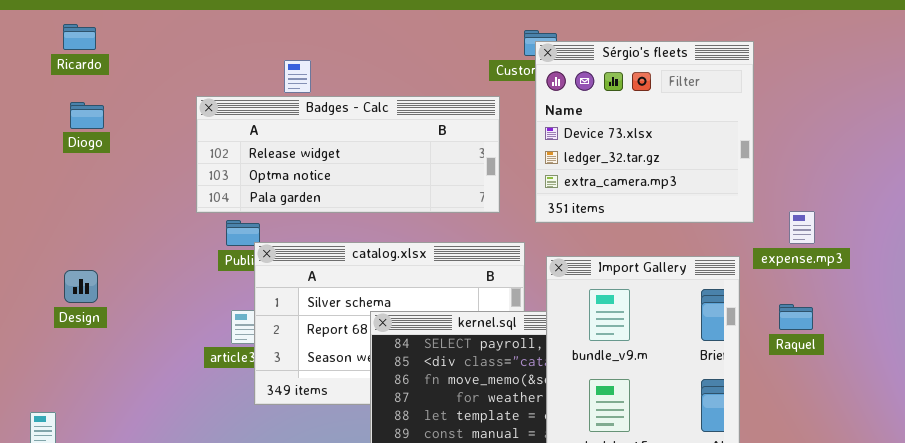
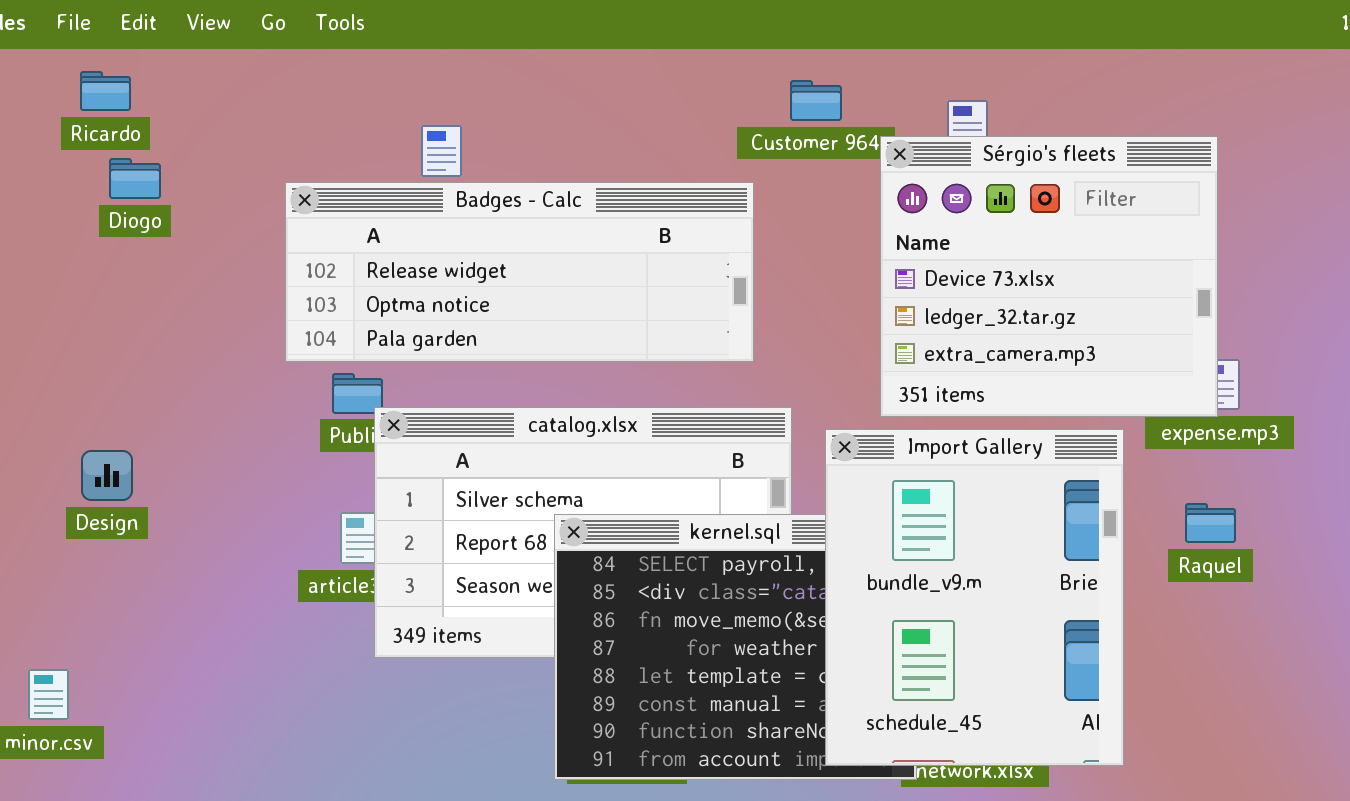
Sérgio's fleets: [535,41,754,223] -> [880,136,1218,417], moved
Diogo: [70,102,104,129] -> [109,158,161,199], moved

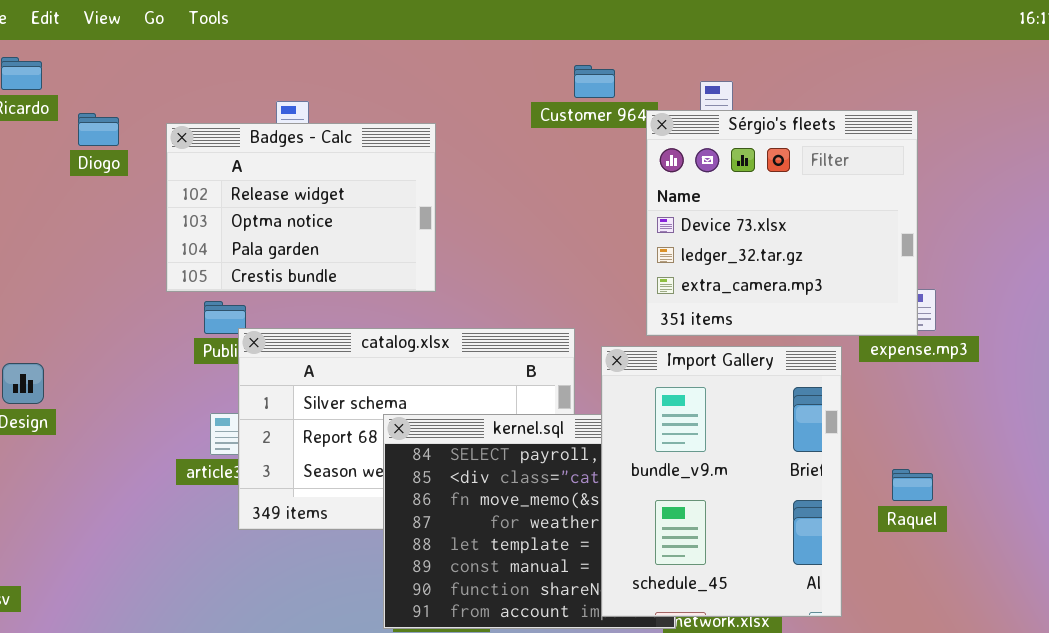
Diogo: [109,158,161,199] -> [78,113,119,146], moved
Badges - Calc: [285,182,754,362] -> [166,123,436,292], resized
Raquel: [1185,503,1236,543] -> [892,469,933,501], moved

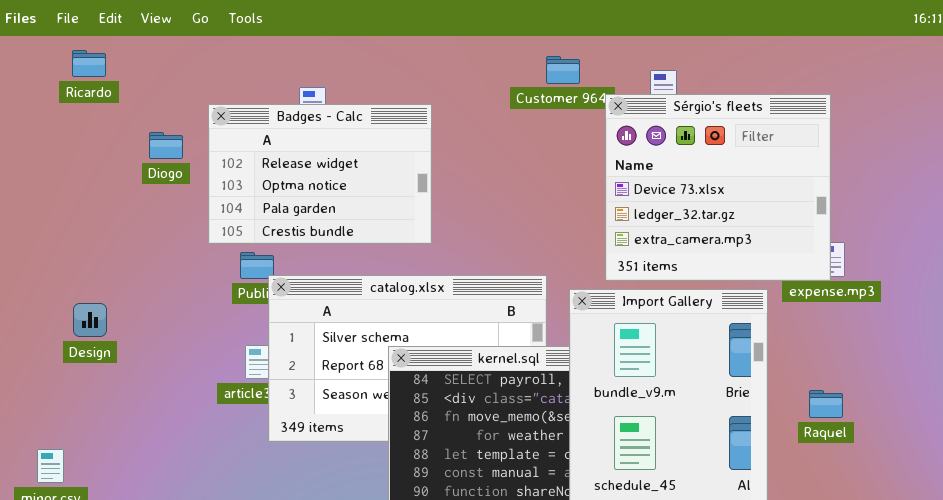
Diogo: [78,113,119,146] -> [149,132,183,159], moved

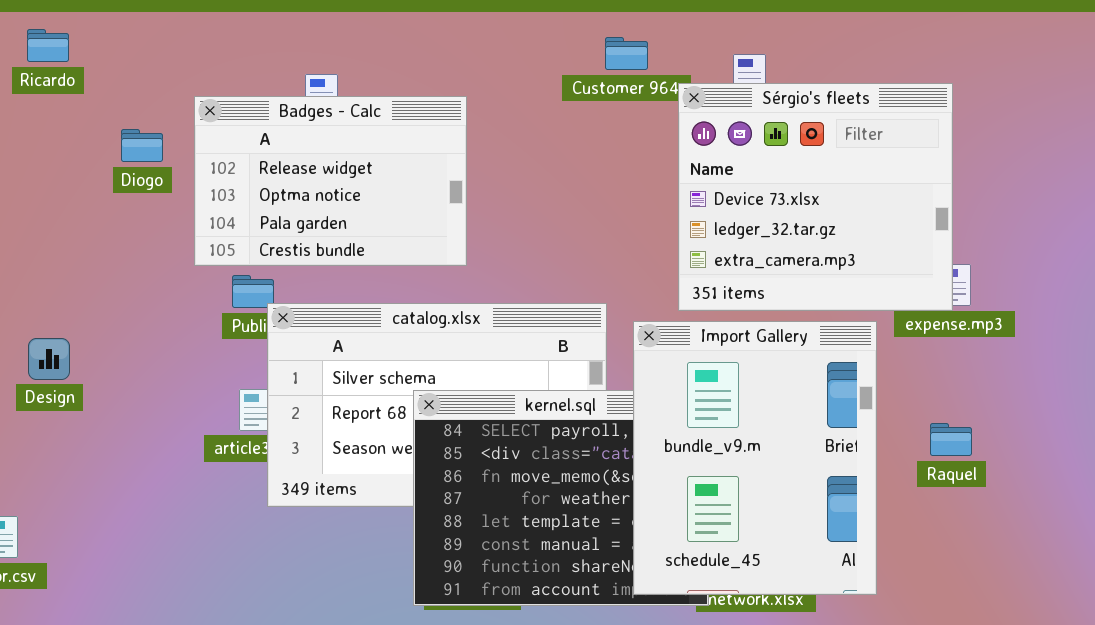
Raquel: [809,390,843,418] -> [930,423,972,456], moved

